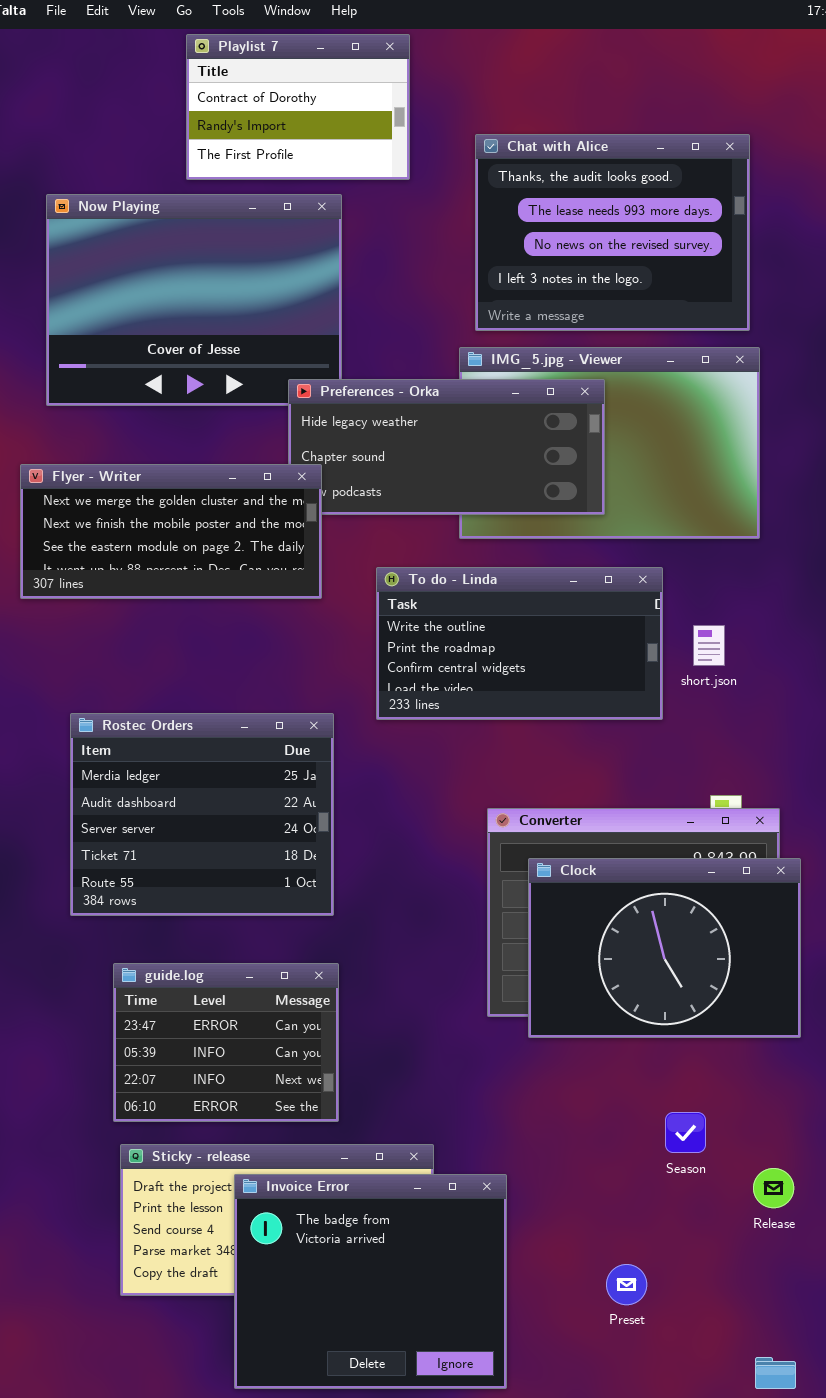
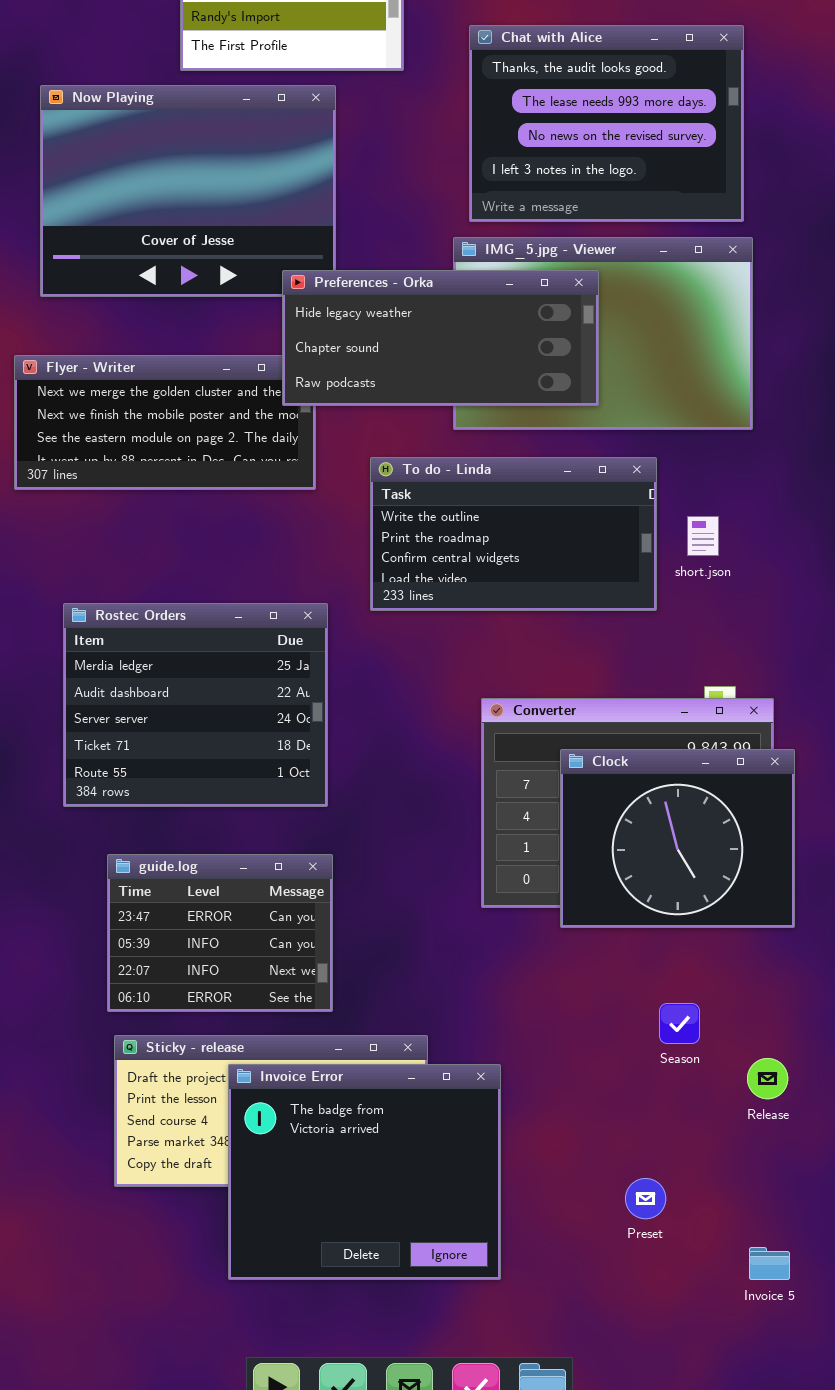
Preferences - Orka: [288,379,605,515] -> [282,270,599,406], raised
Clock: [528,858,801,1038] -> [560,749,795,928], resized
Preset: [606,1264,647,1305] -> [625,1178,666,1219], moved

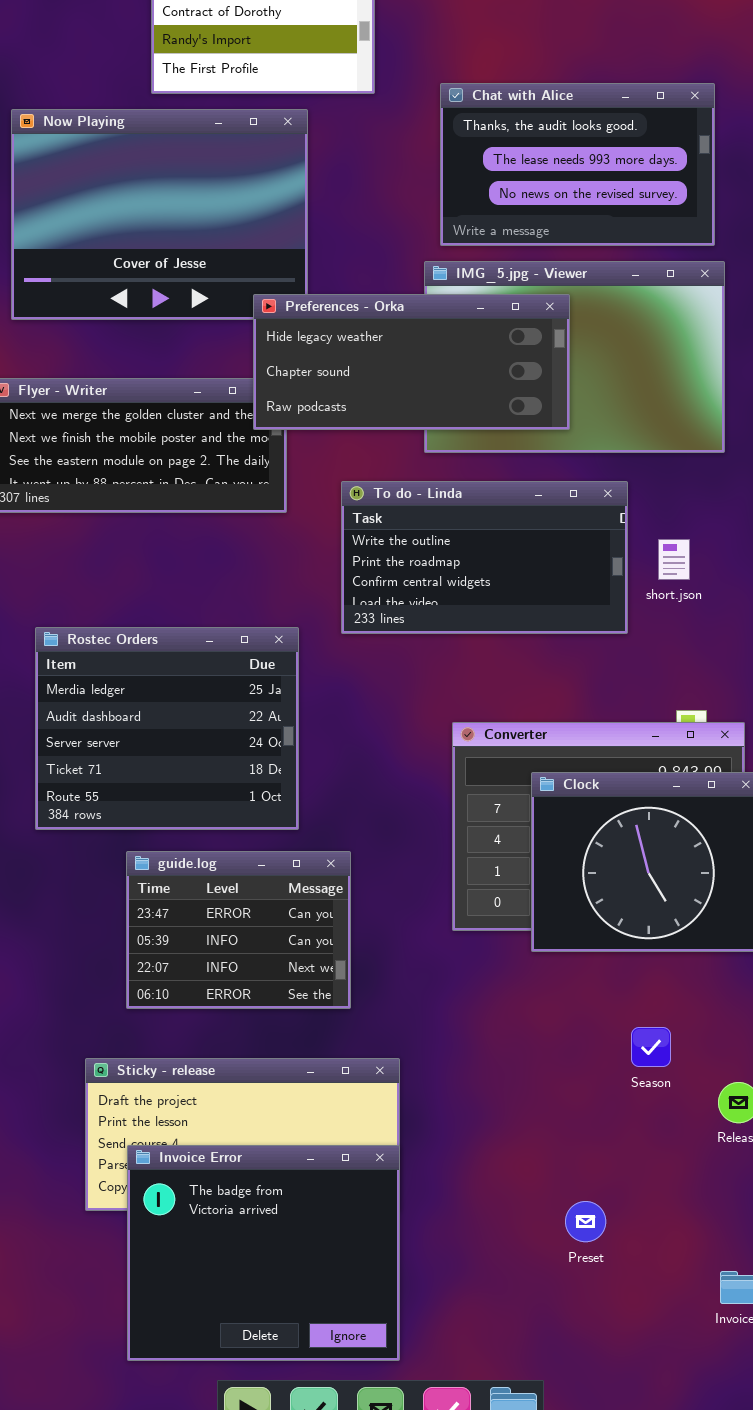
Chat with Alice: [469,25,744,222] -> [440,83,715,246], resized
guide.log: [107,854,333,1012] -> [126,851,351,1009], moved
Invoice Error: [228,1064,501,1280] -> [127,1145,400,1361], moved
Preset: [625,1178,666,1219] -> [565,1201,606,1242], moved

